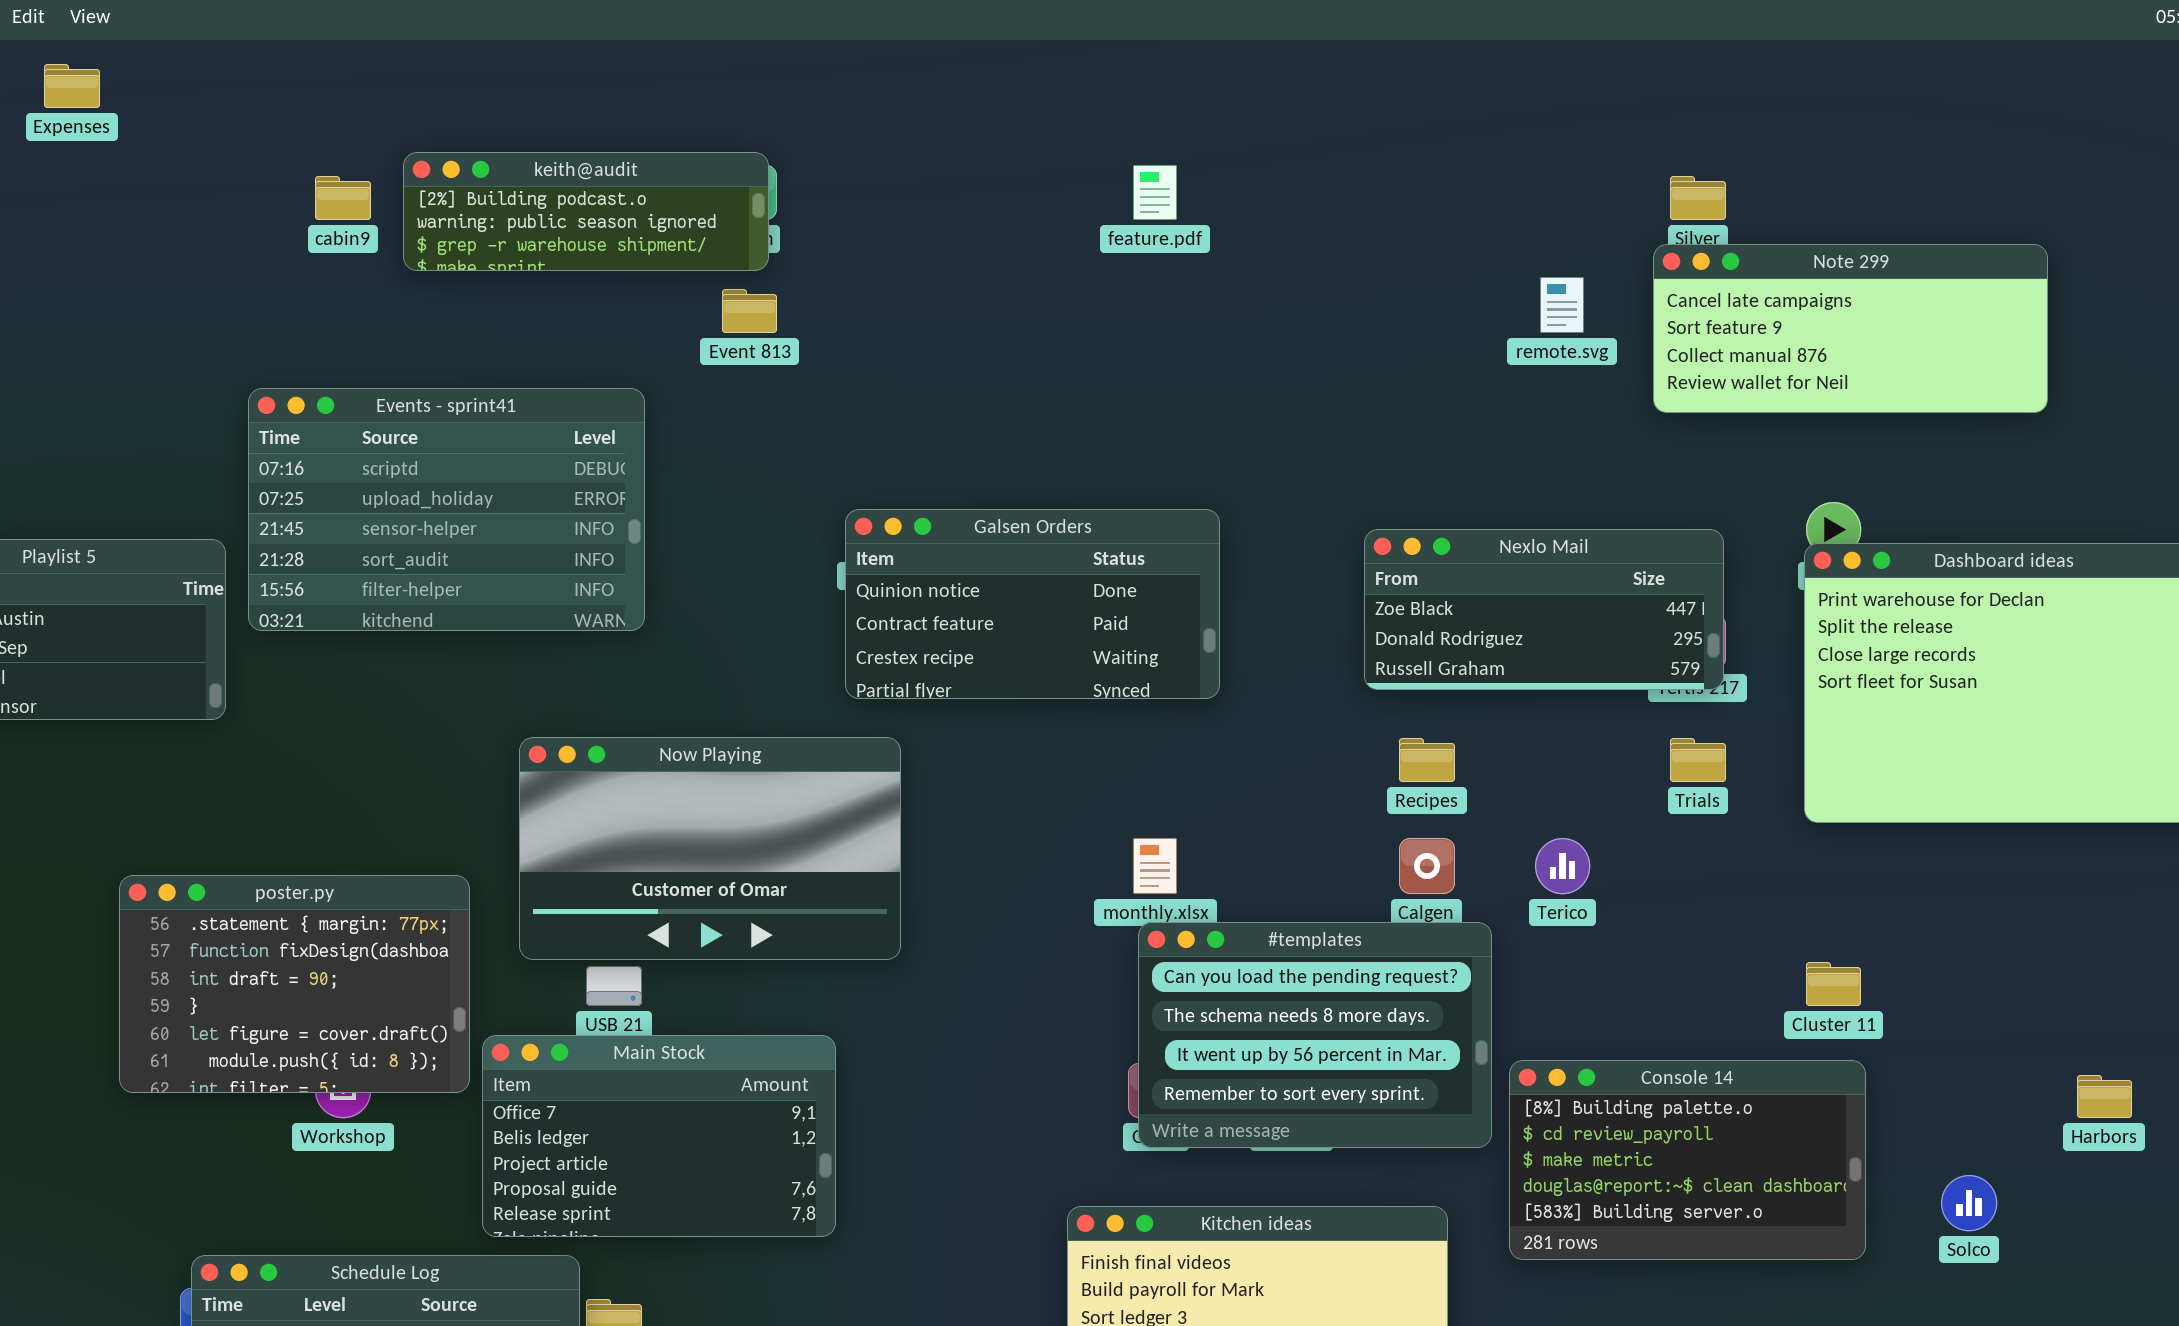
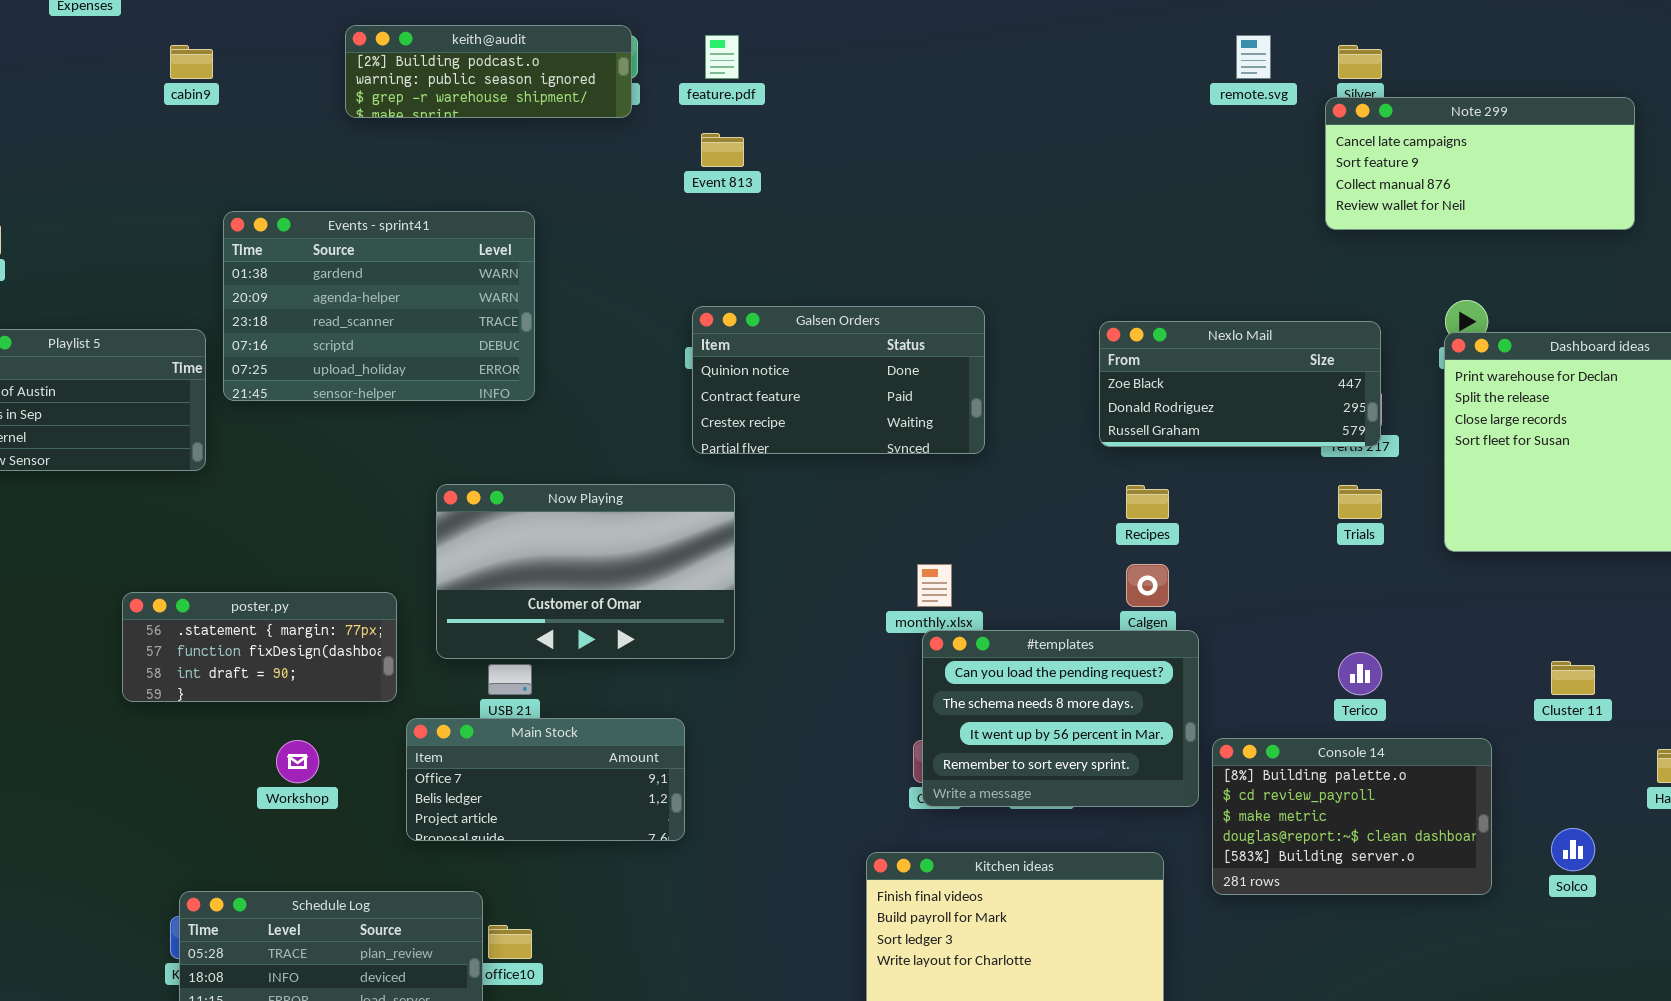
feature.pdf: [1133,165,1177,220] -> [705,35,739,79], moved
cabin9: [315,176,371,220] -> [170,45,213,79], moved
remote.svg: [1540,277,1584,333] -> [1236,35,1271,79], moved
Event 813: [722,289,777,333] -> [701,133,744,167], moved
Events - sprint41: [248,388,645,631] -> [223,211,535,401], scrolled up 3 rows
Terico: [1535,838,1590,894] -> [1338,652,1382,695], moved
poster.py: [119,875,470,1093] -> [122,592,397,702], resized
Cluster 11: [1806,962,1861,1006] -> [1551,661,1595,695], moved
Main Stock: [482,1035,836,1237] -> [406,718,685,841], resized

